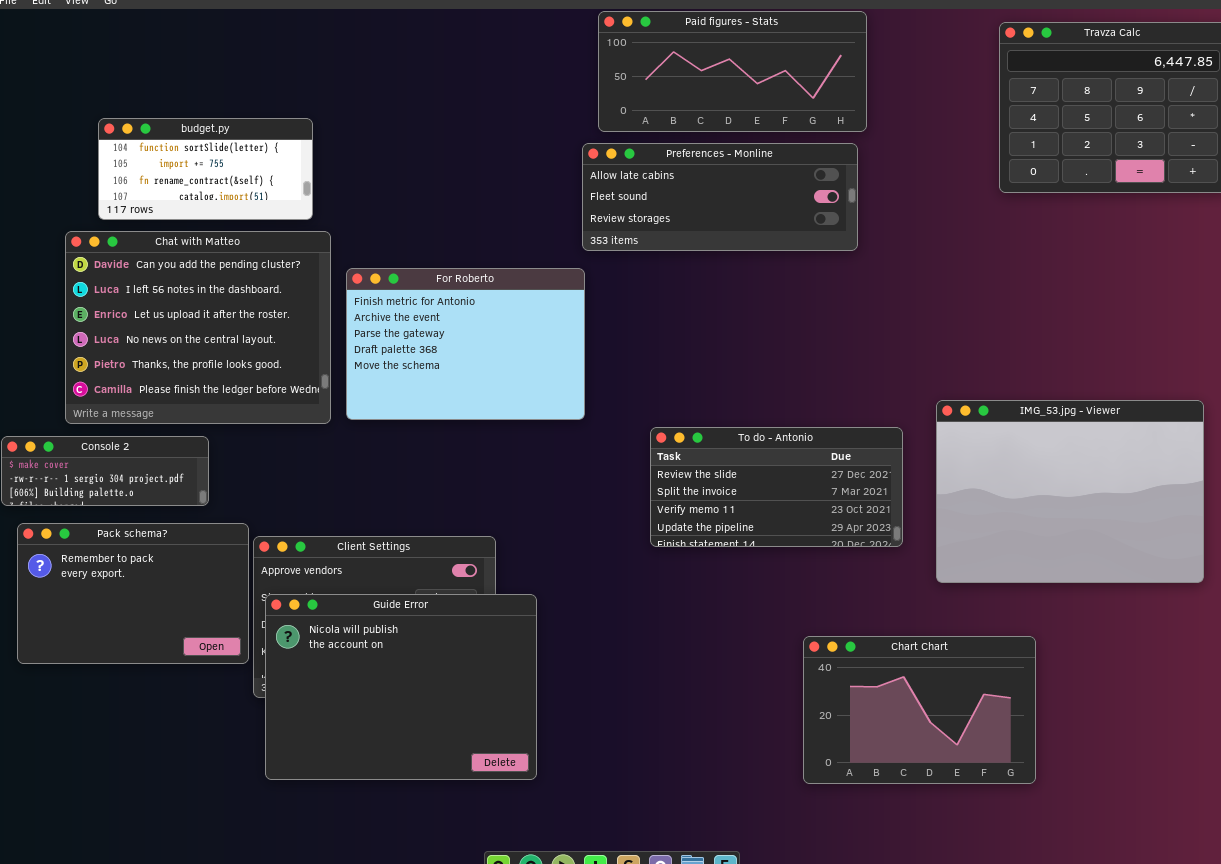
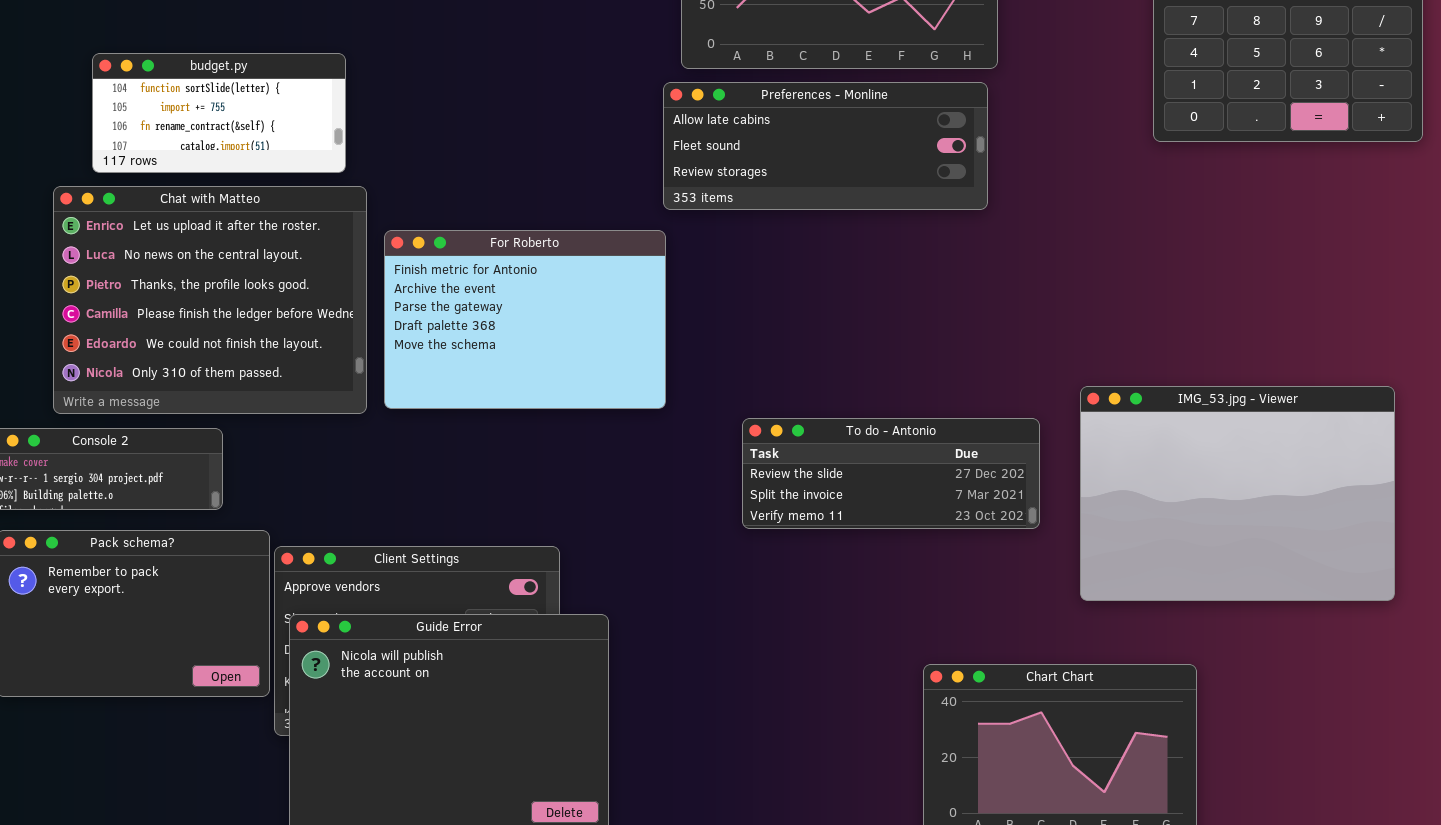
Chat with Matteo: [65,231,331,424] -> [53,186,367,414], scrolled down 2 rows
To do - Antonio: [650,427,903,547] -> [742,418,1040,529], resized

